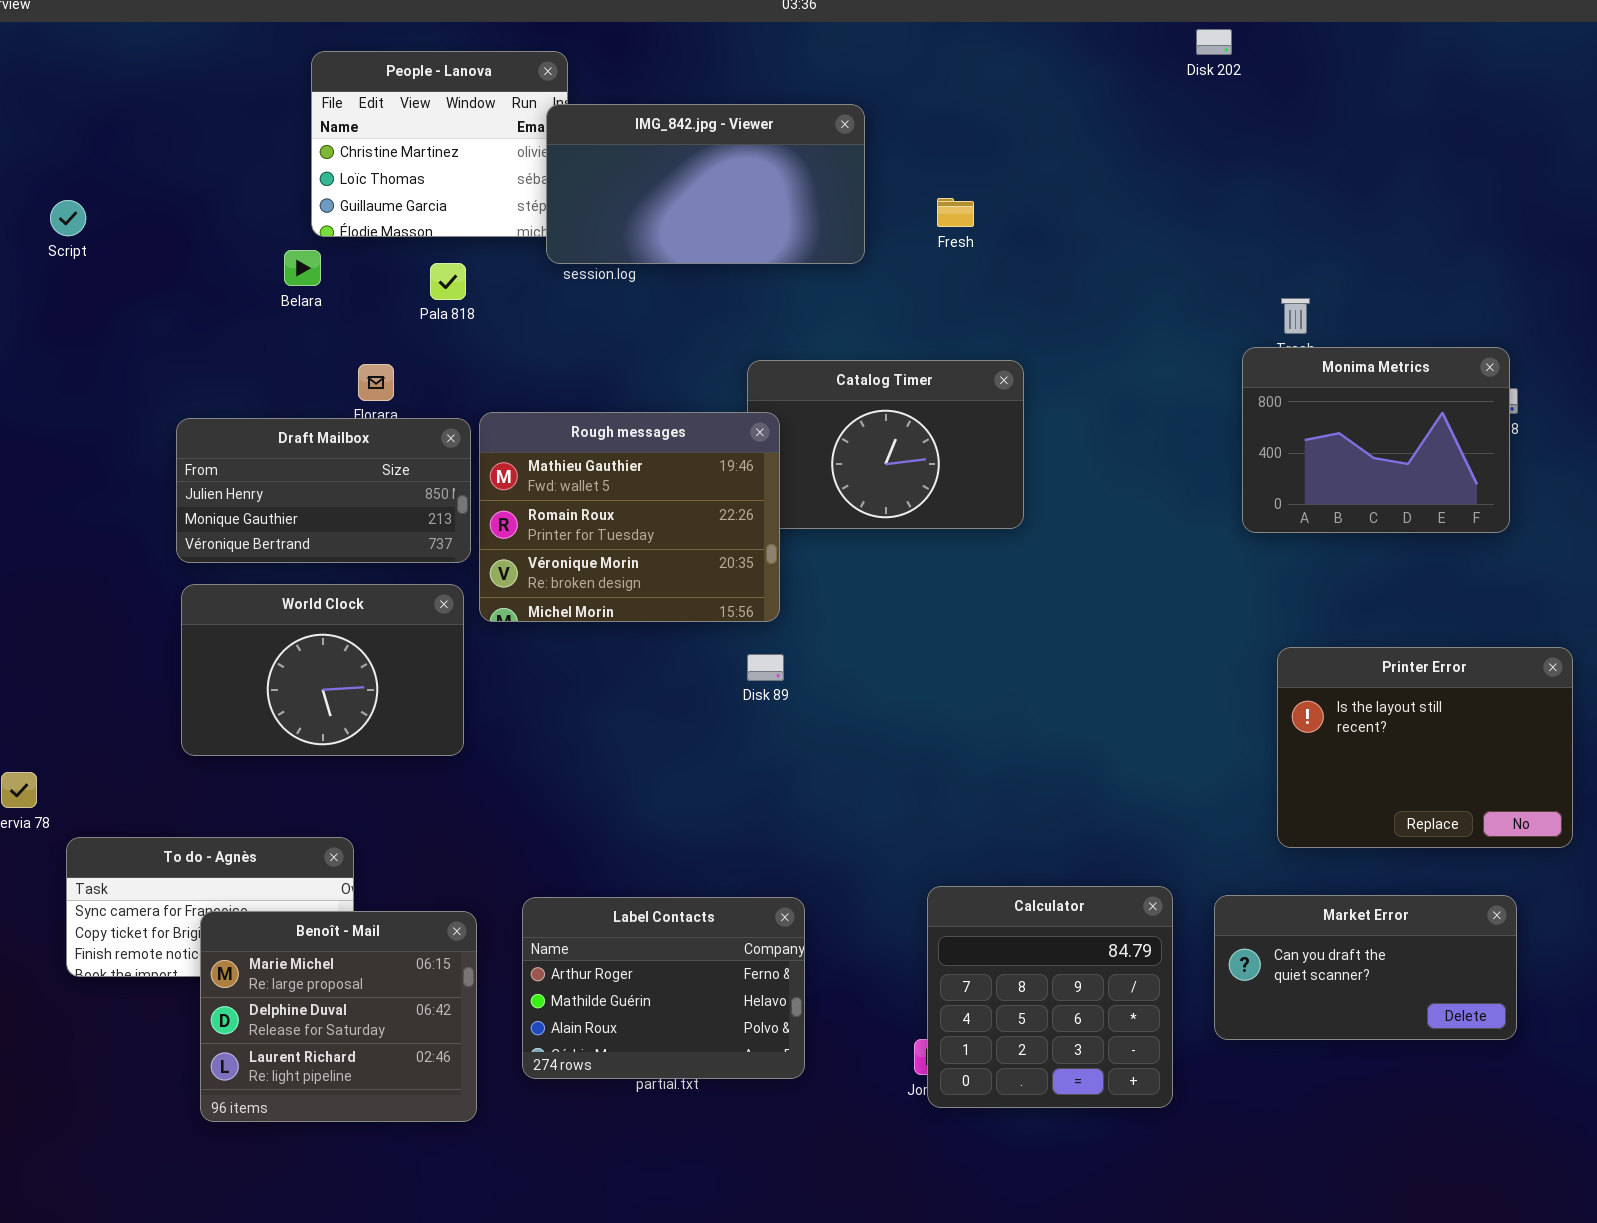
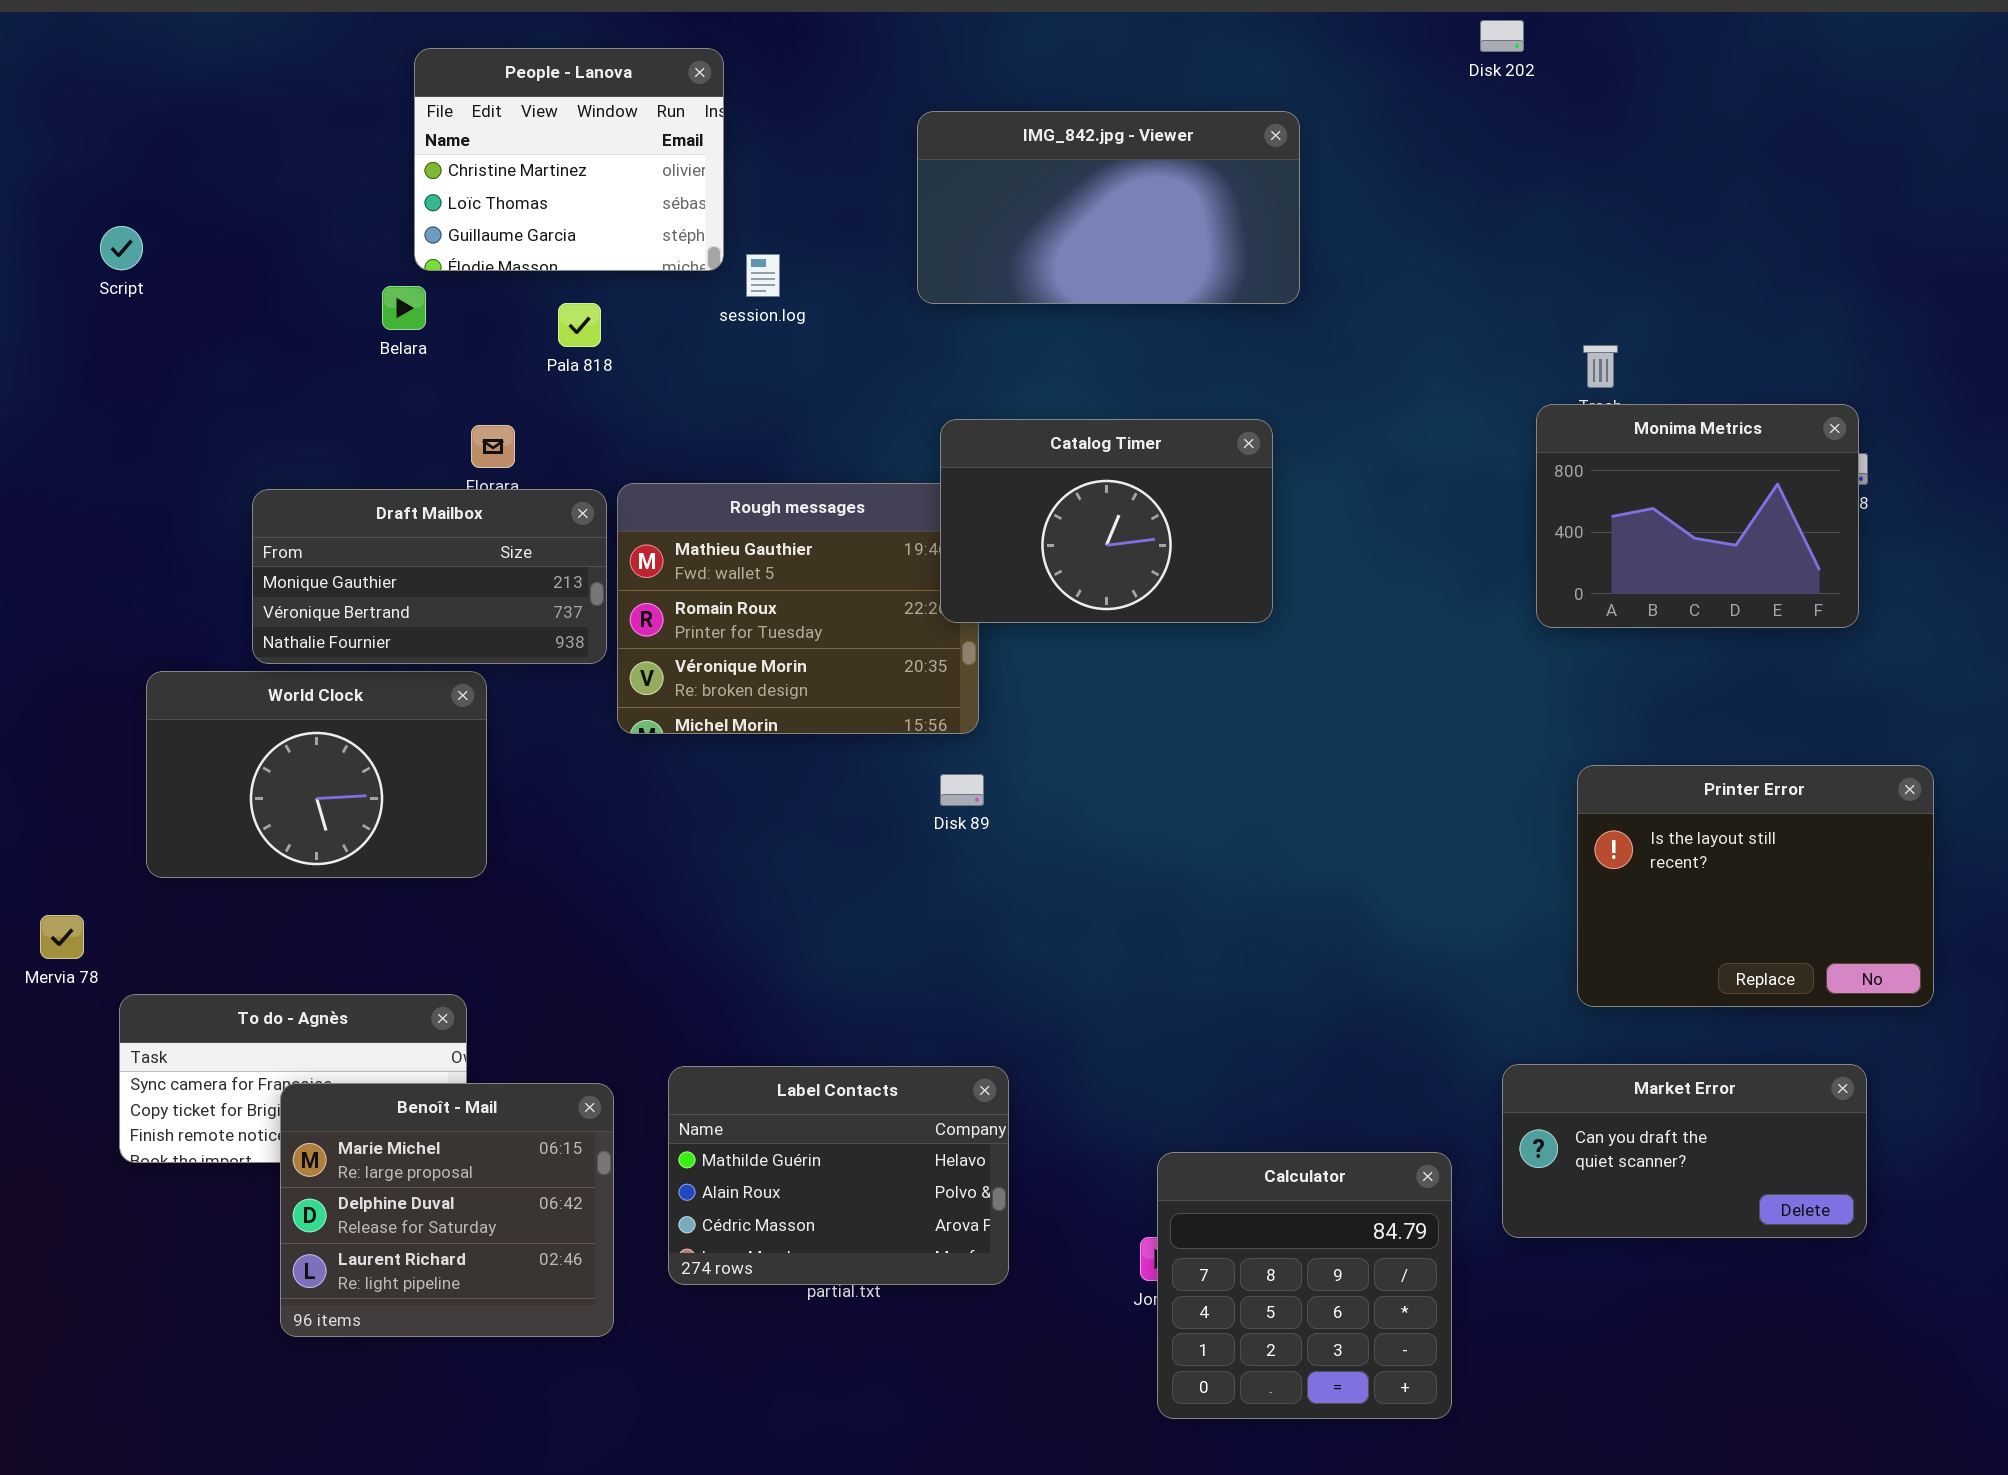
IMG_842.jpg - Viewer: [546,104,865,264] -> [917,111,1300,304], moved
Catalog Timer: [747,360,1024,529] -> [940,419,1273,623], raised
Draft Mailbox: [176,418,471,563] -> [252,489,607,664], scrolled down 1 row
World Clock: [181,584,464,756] -> [146,671,487,878], moved
Calculator: [927,886,1173,1108] -> [1157,1152,1452,1419], moved
Label Contacts: [522,897,805,1079] -> [668,1066,1009,1285], scrolled down 1 row

